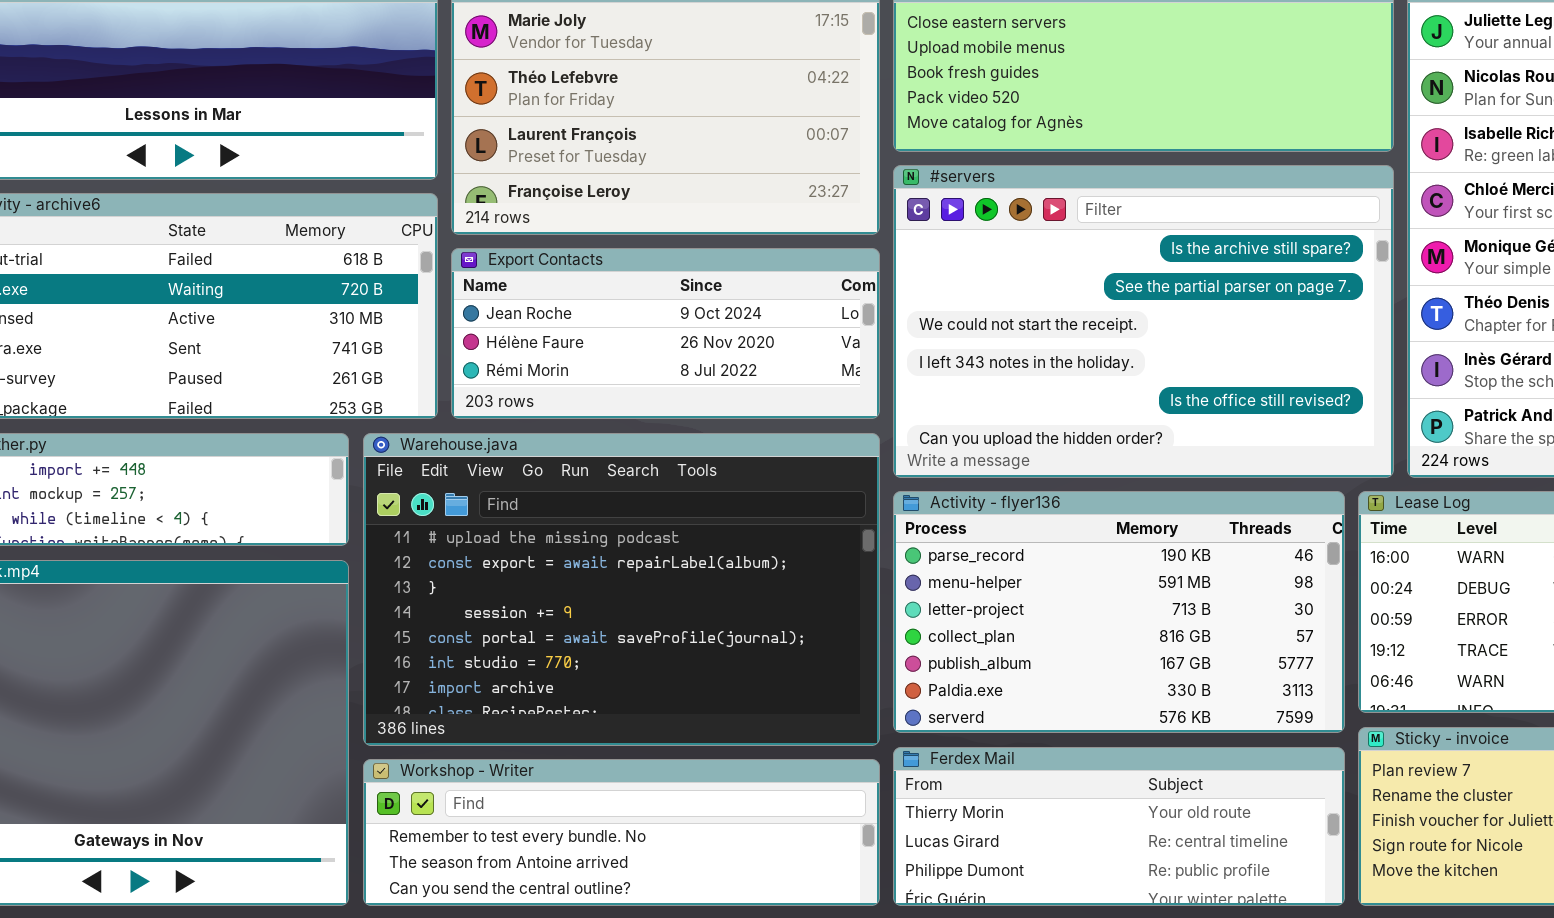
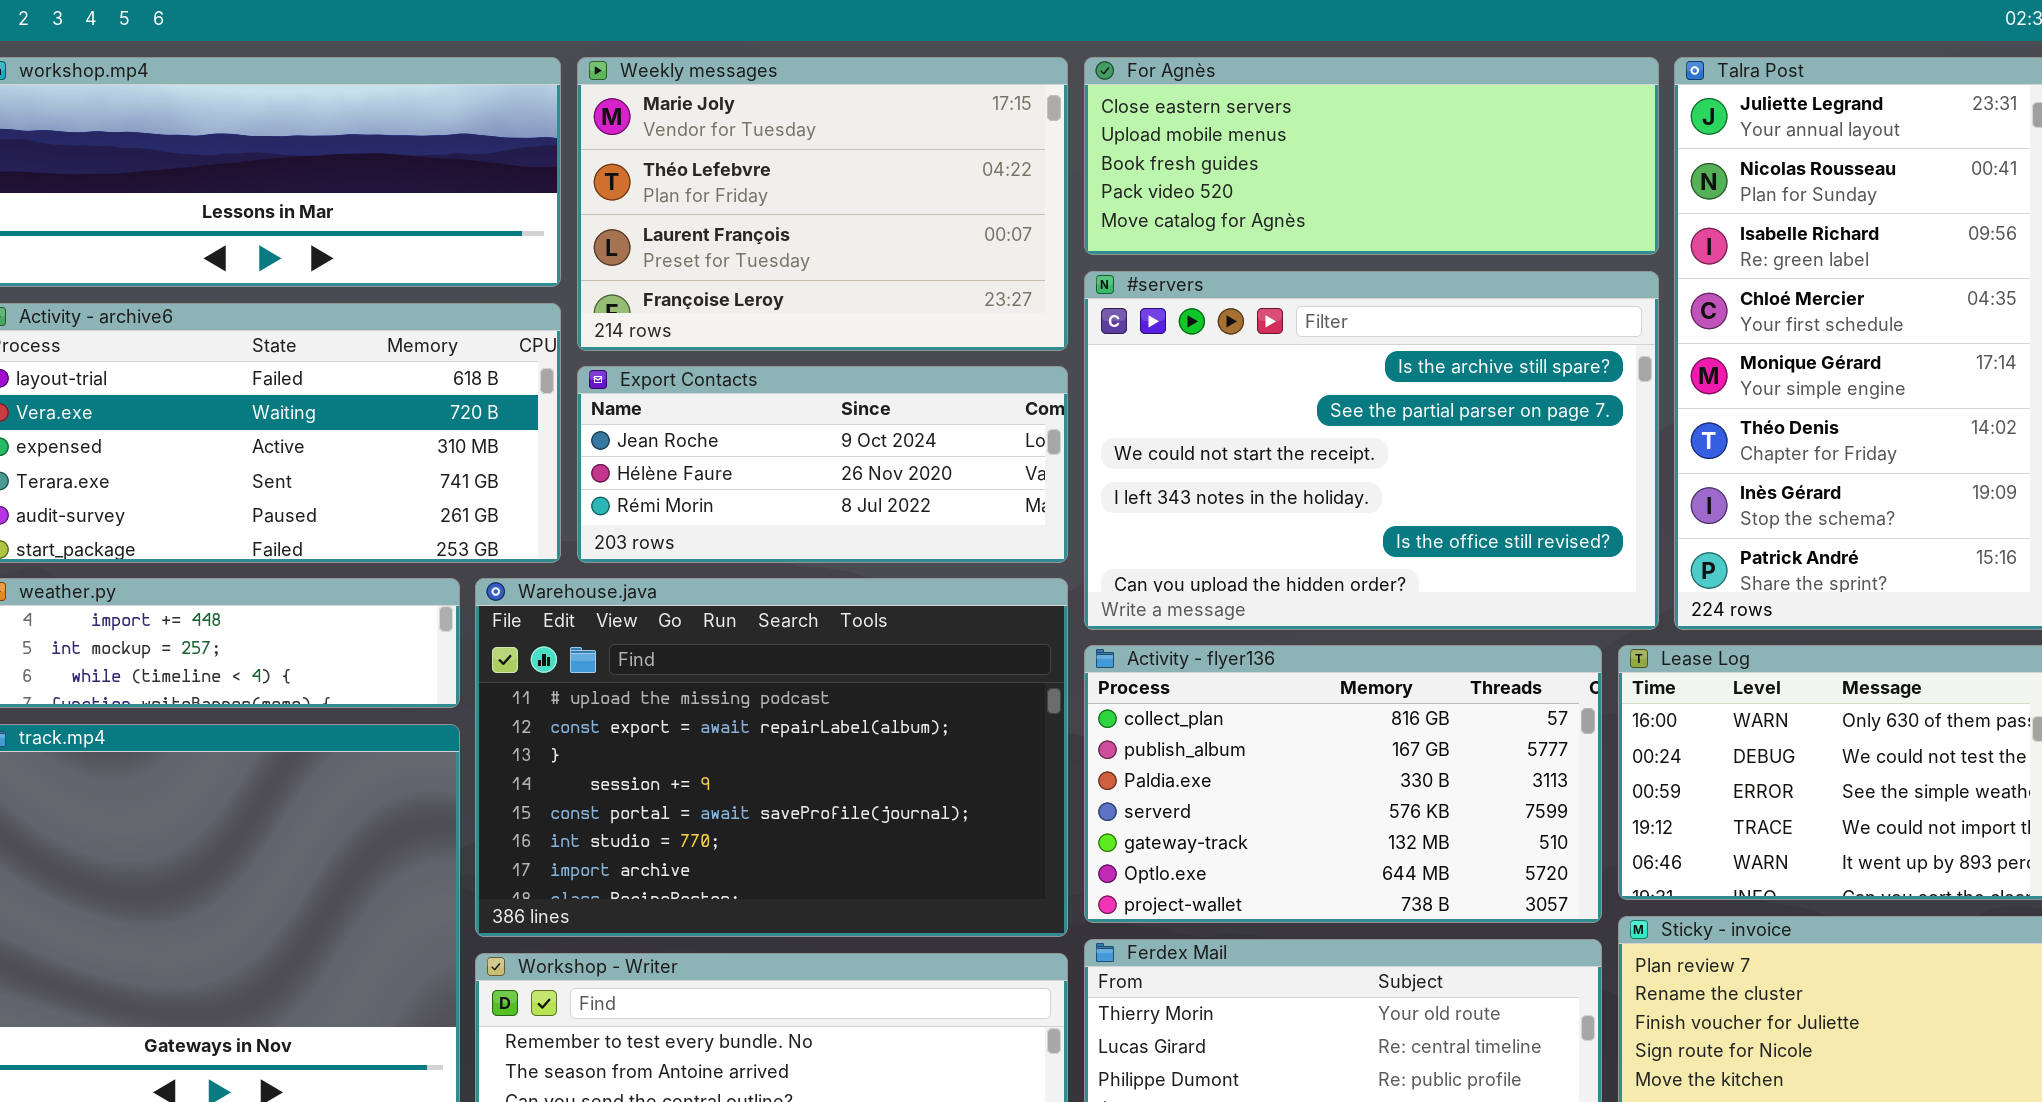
Activity - flyer136: [893,491,1345,733] -> [1084,645,1602,923], scrolled down 3 rows

